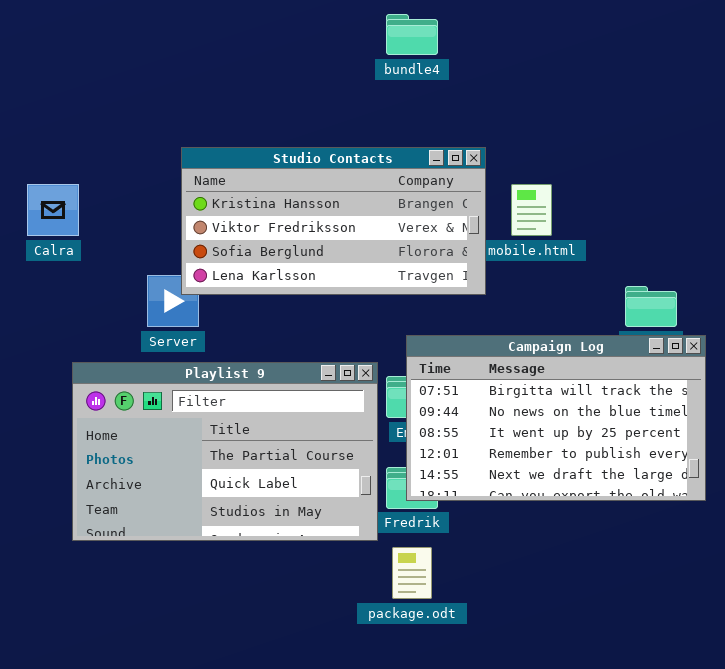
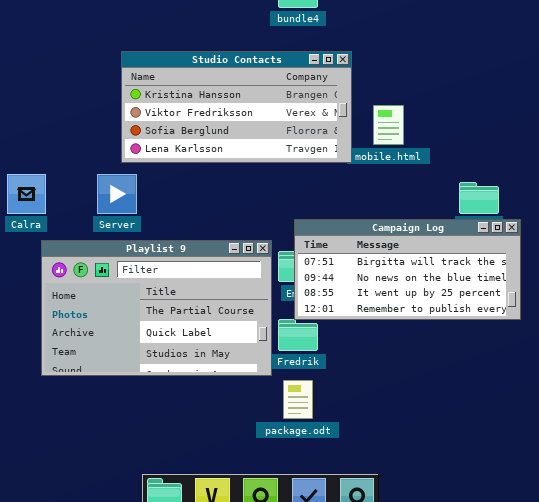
Studio Contacts: [181,147,486,295] -> [121,51,352,163], moved
Calra: [27,184,79,236] -> [7,174,46,214], moved
Campaign Log: [406,335,706,501] -> [294,219,521,320], resized

